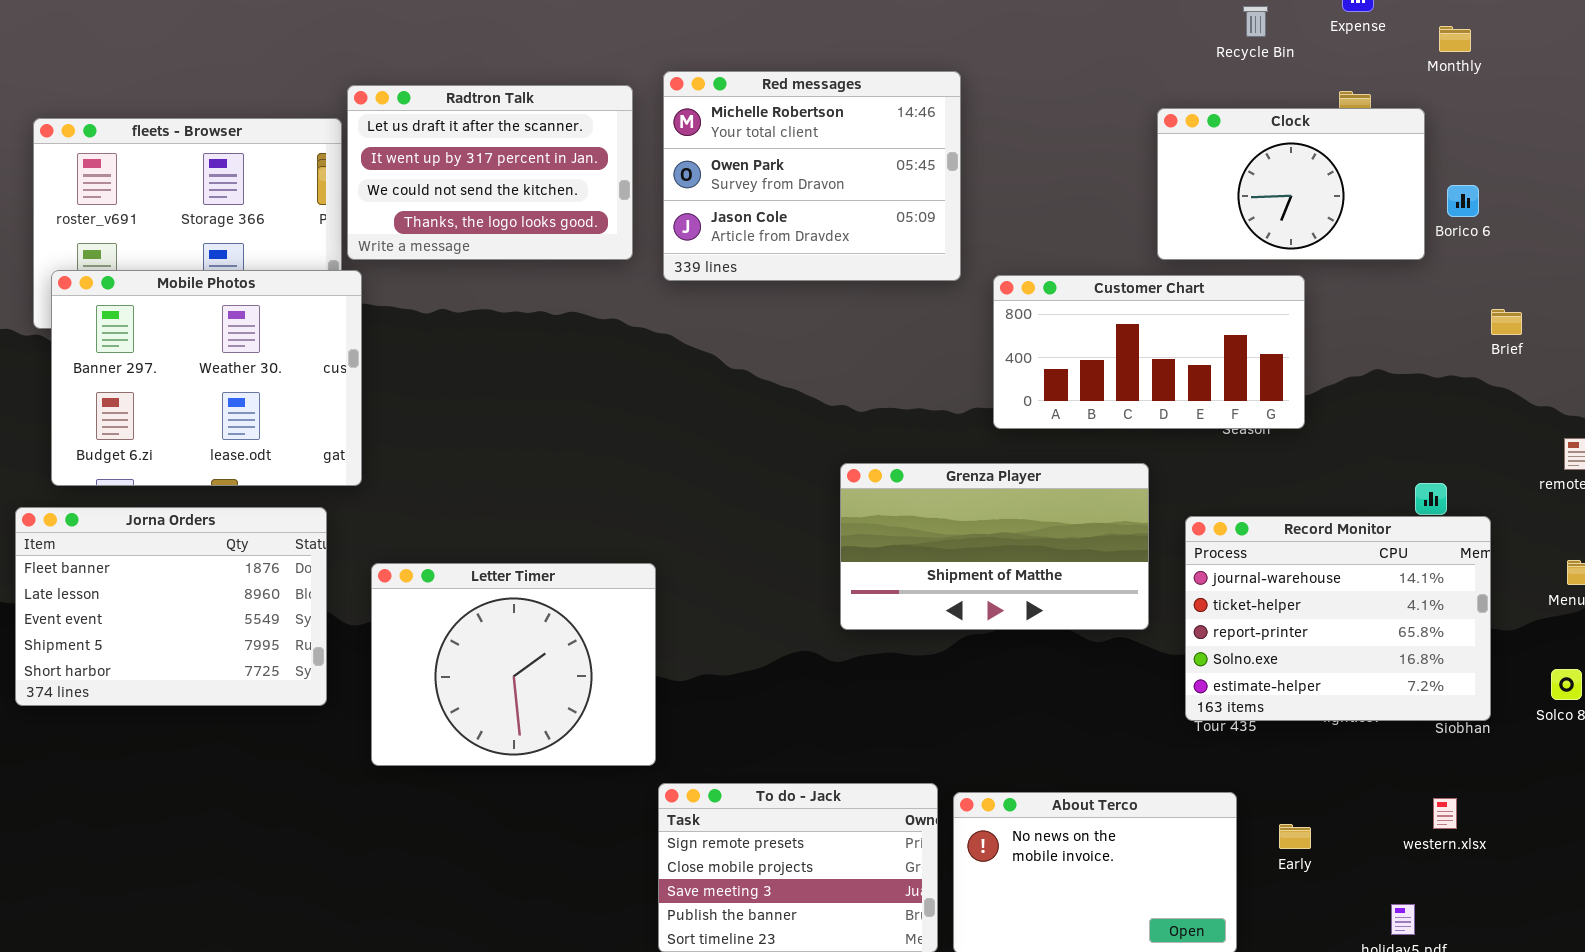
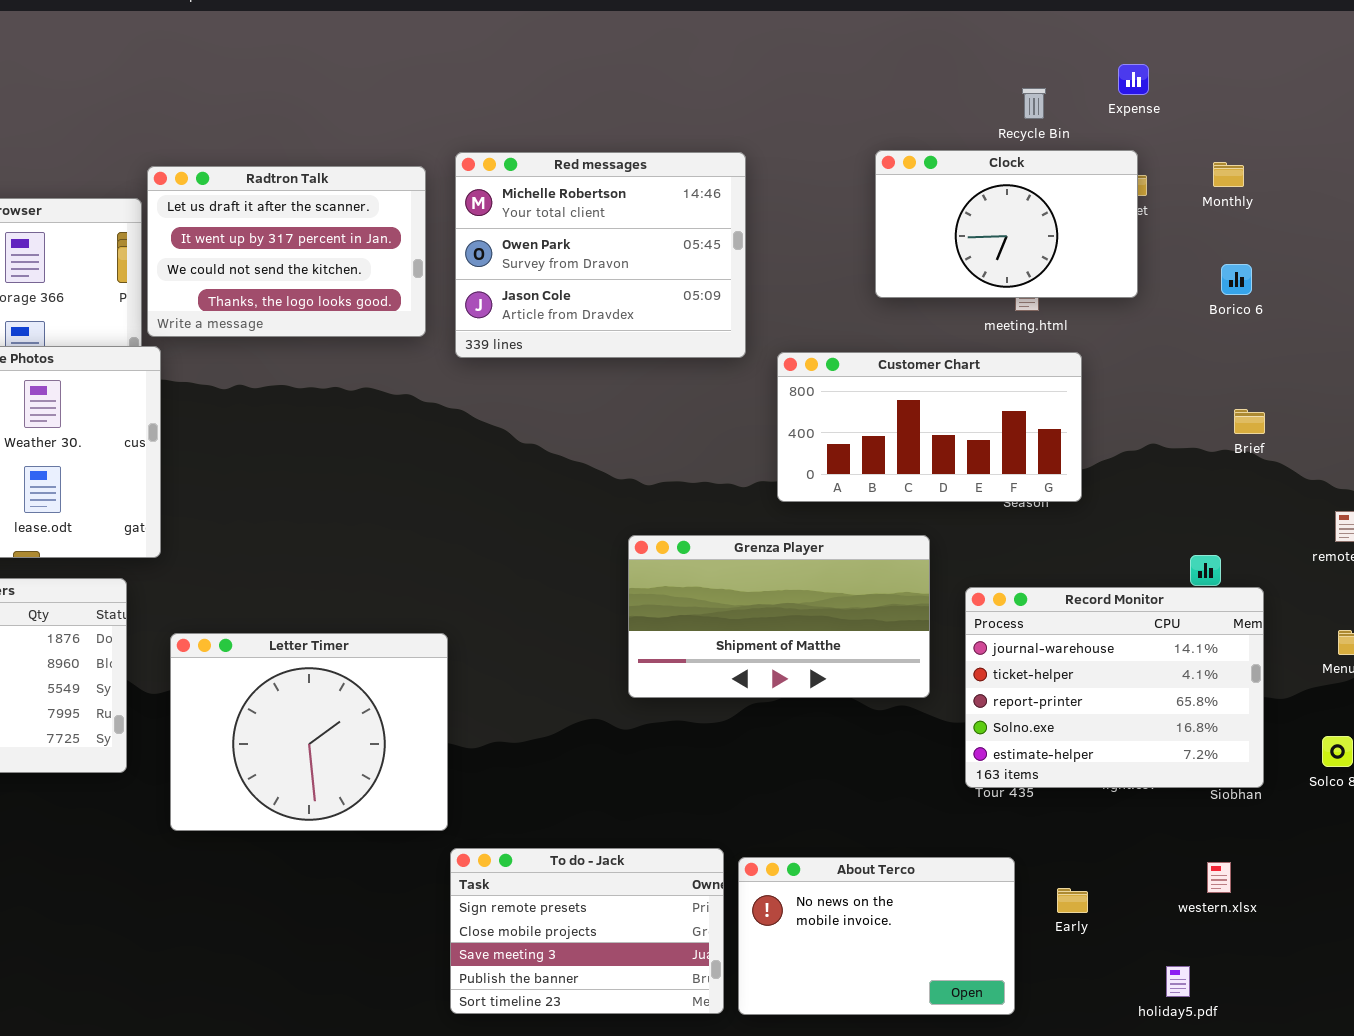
Monthly: [1439,26,1471,52] -> [1213,162,1244,187], moved
Clock: [1157,108,1425,260] -> [875,150,1138,298], moved
Brief: [1491,309,1522,335] -> [1234,409,1265,434], moved

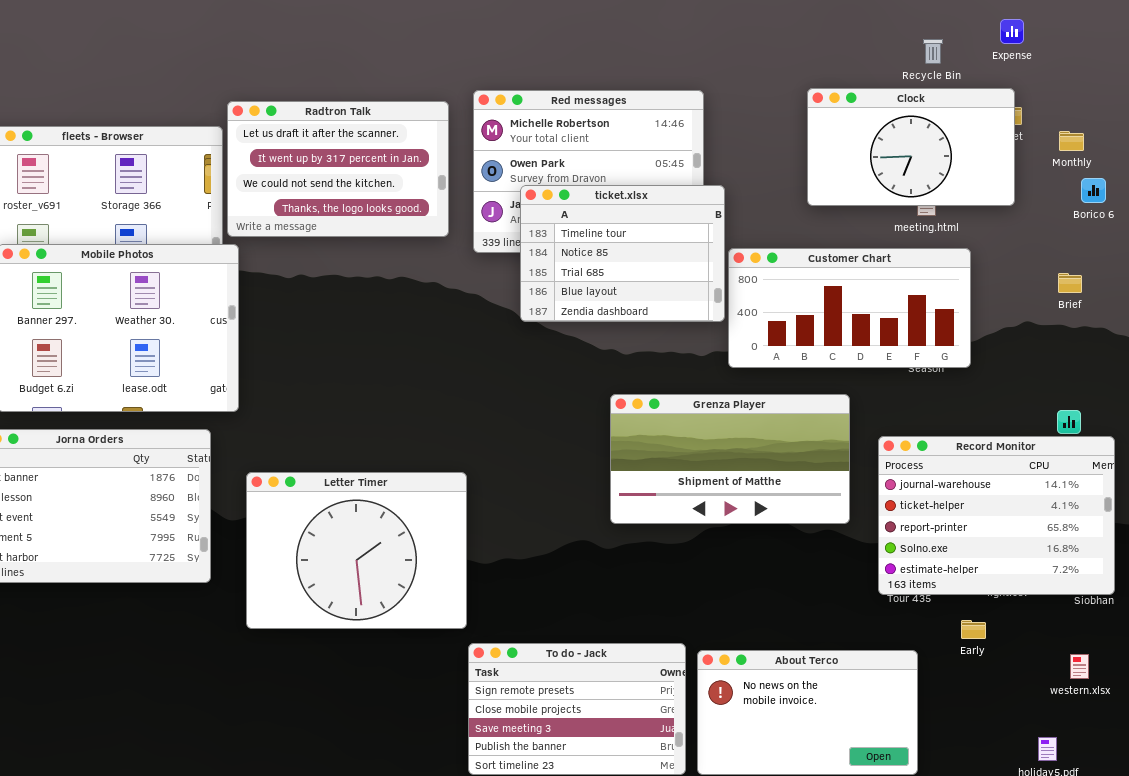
Monthly: [1213,162,1244,187] -> [1059,131,1084,151], moved
ticket.xlsx: none -> [520,185,725,322], opened
Brief: [1234,409,1265,434] -> [1058,273,1082,293], moved
Early: [1057,888,1088,913] -> [961,620,986,639], moved

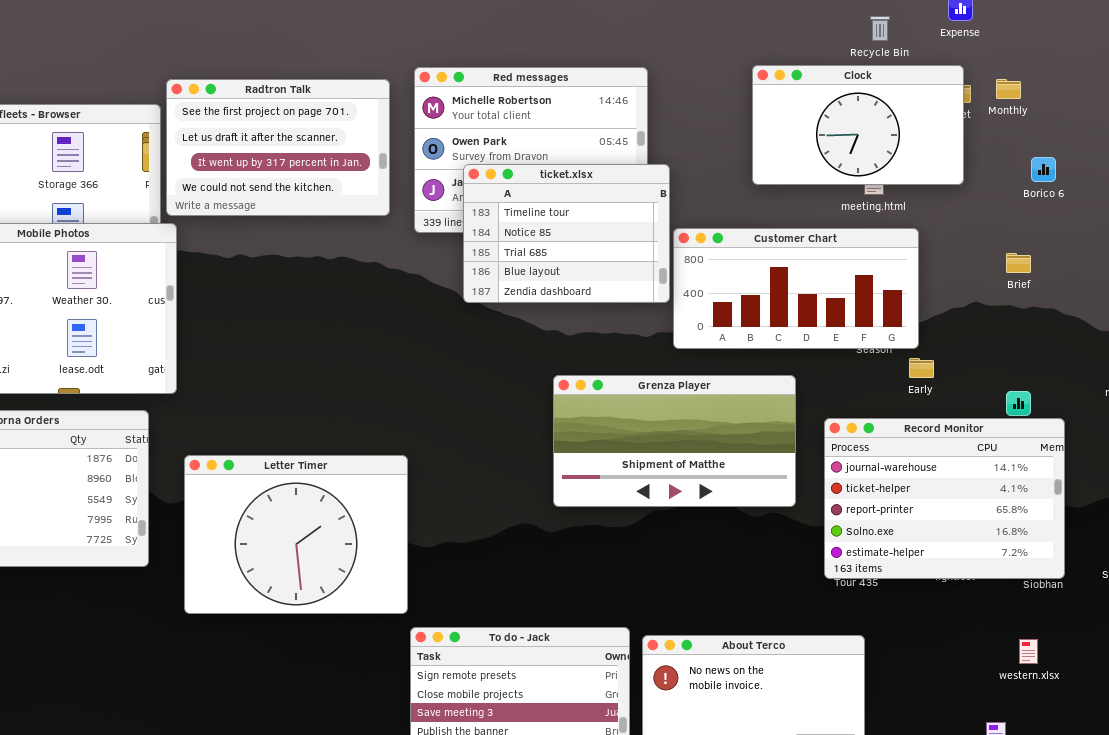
Radtron Talk: [227,101,449,237] -> [166,79,390,216], scrolled up 1 row
Monthly: [1059,131,1084,151] -> [996,79,1021,99], moved
Early: [961,620,986,639] -> [909,358,934,378], moved

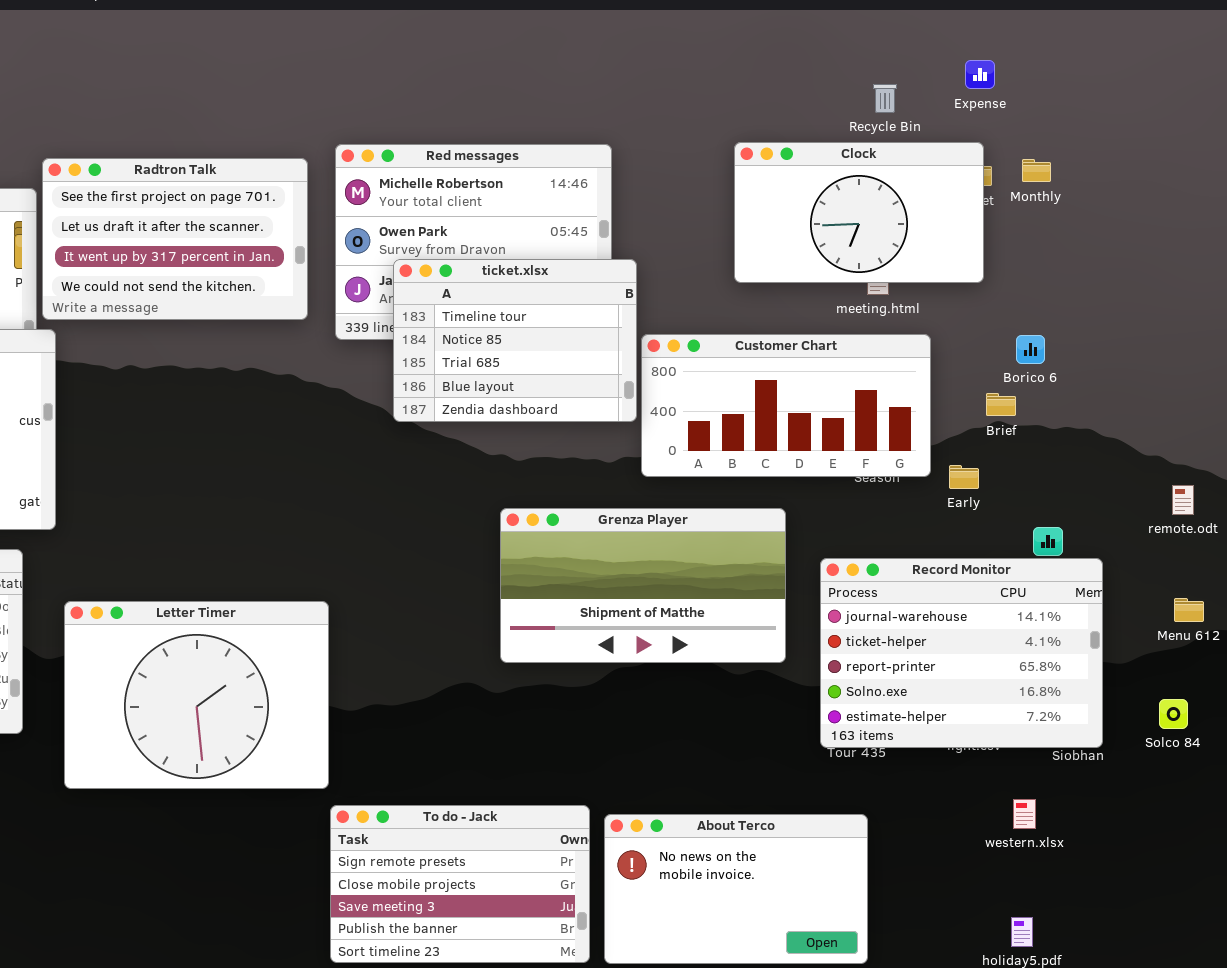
Borico 6: [1031,157,1056,182] -> [1016,335,1045,364], moved
Brief: [1006,253,1031,273] -> [986,393,1016,416], moved
Early: [909,358,934,378] -> [949,465,979,489], moved
western.xlsx: [1019,639,1038,664] -> [1013,799,1036,829], moved

